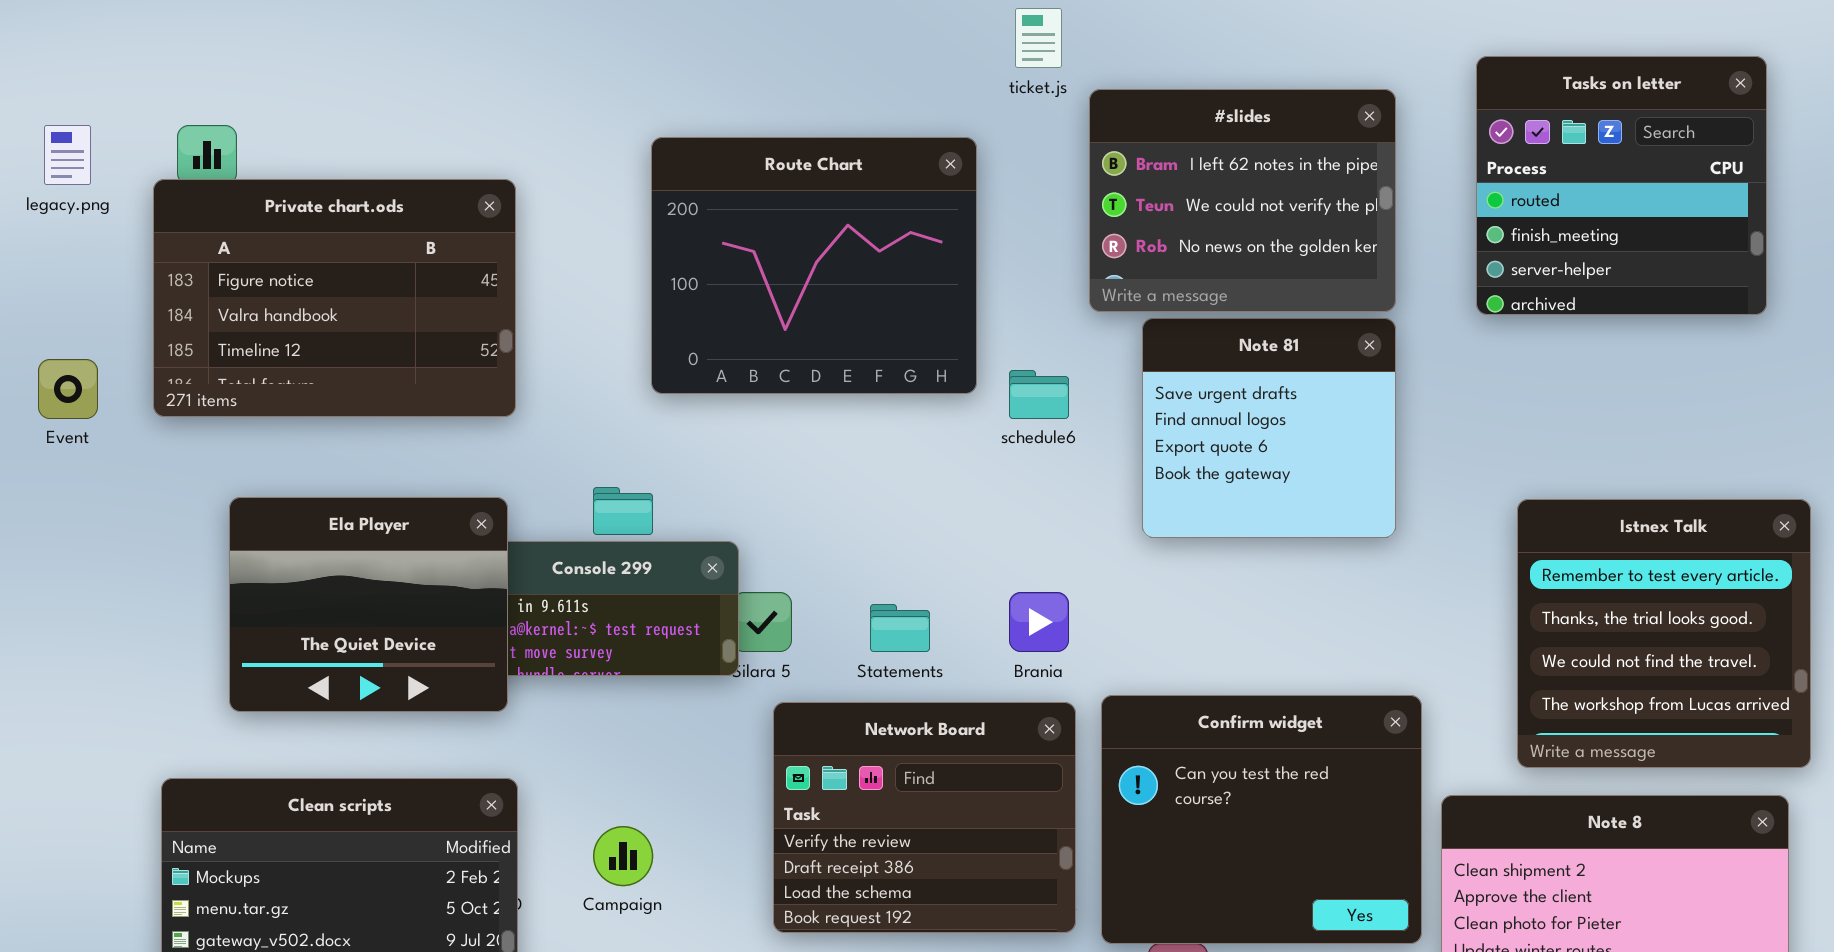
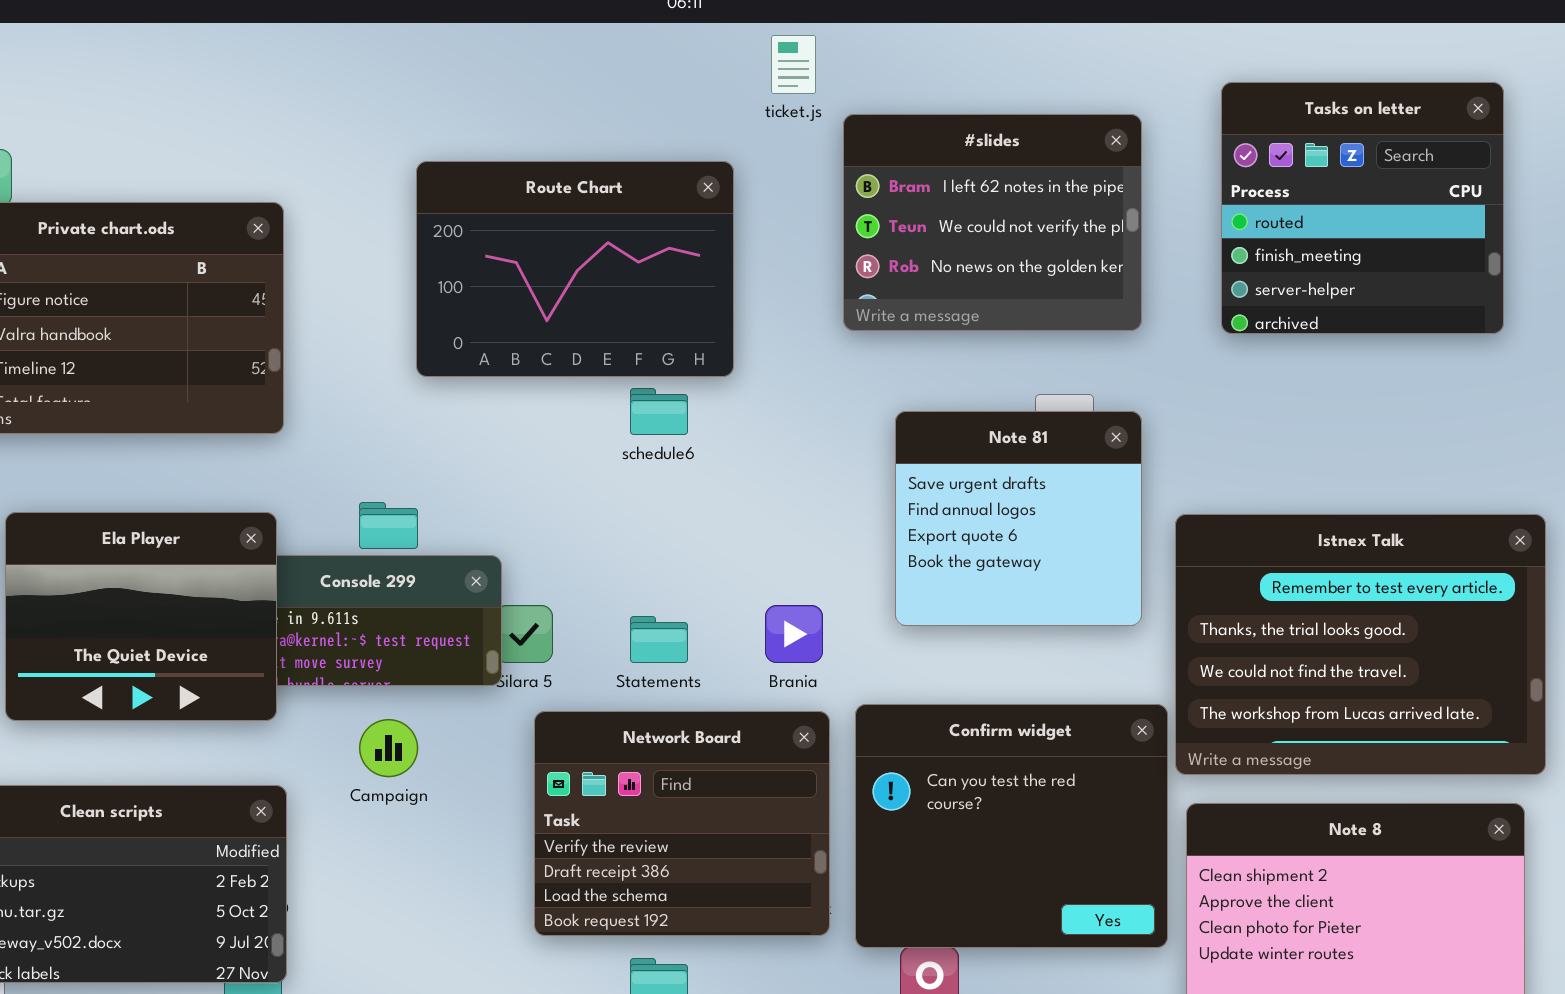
Route Chart: [651,137,977,394] -> [416,161,734,377], resized
Note 81: [1142,318,1396,538] -> [895,411,1142,626], moved
schedule6: [1009,370,1069,419] -> [630,388,688,435], moved
Istnex Talk: [1517,499,1811,768] -> [1175,514,1546,775], resized
Campaign: [593,826,653,886] -> [359,719,418,777], moved

